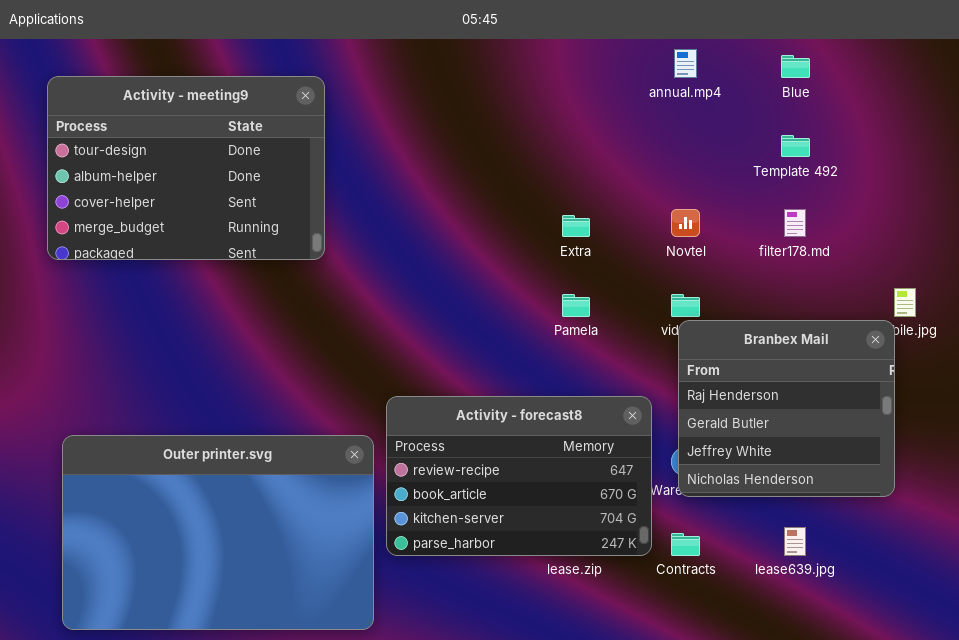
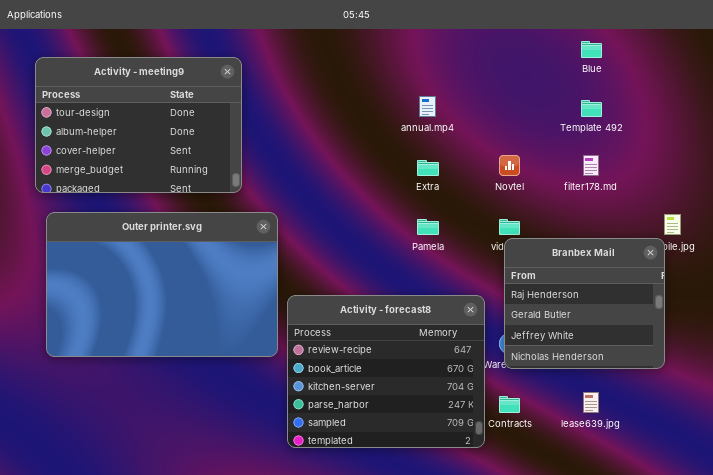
annual.mp4: [674,49,697,78] -> [419,96,436,117], moved
Activity - forecast8: [386,396,652,556] -> [287,295,485,448], resized
Outer printer.svg: [62,435,374,630] -> [46,212,278,357], moved

